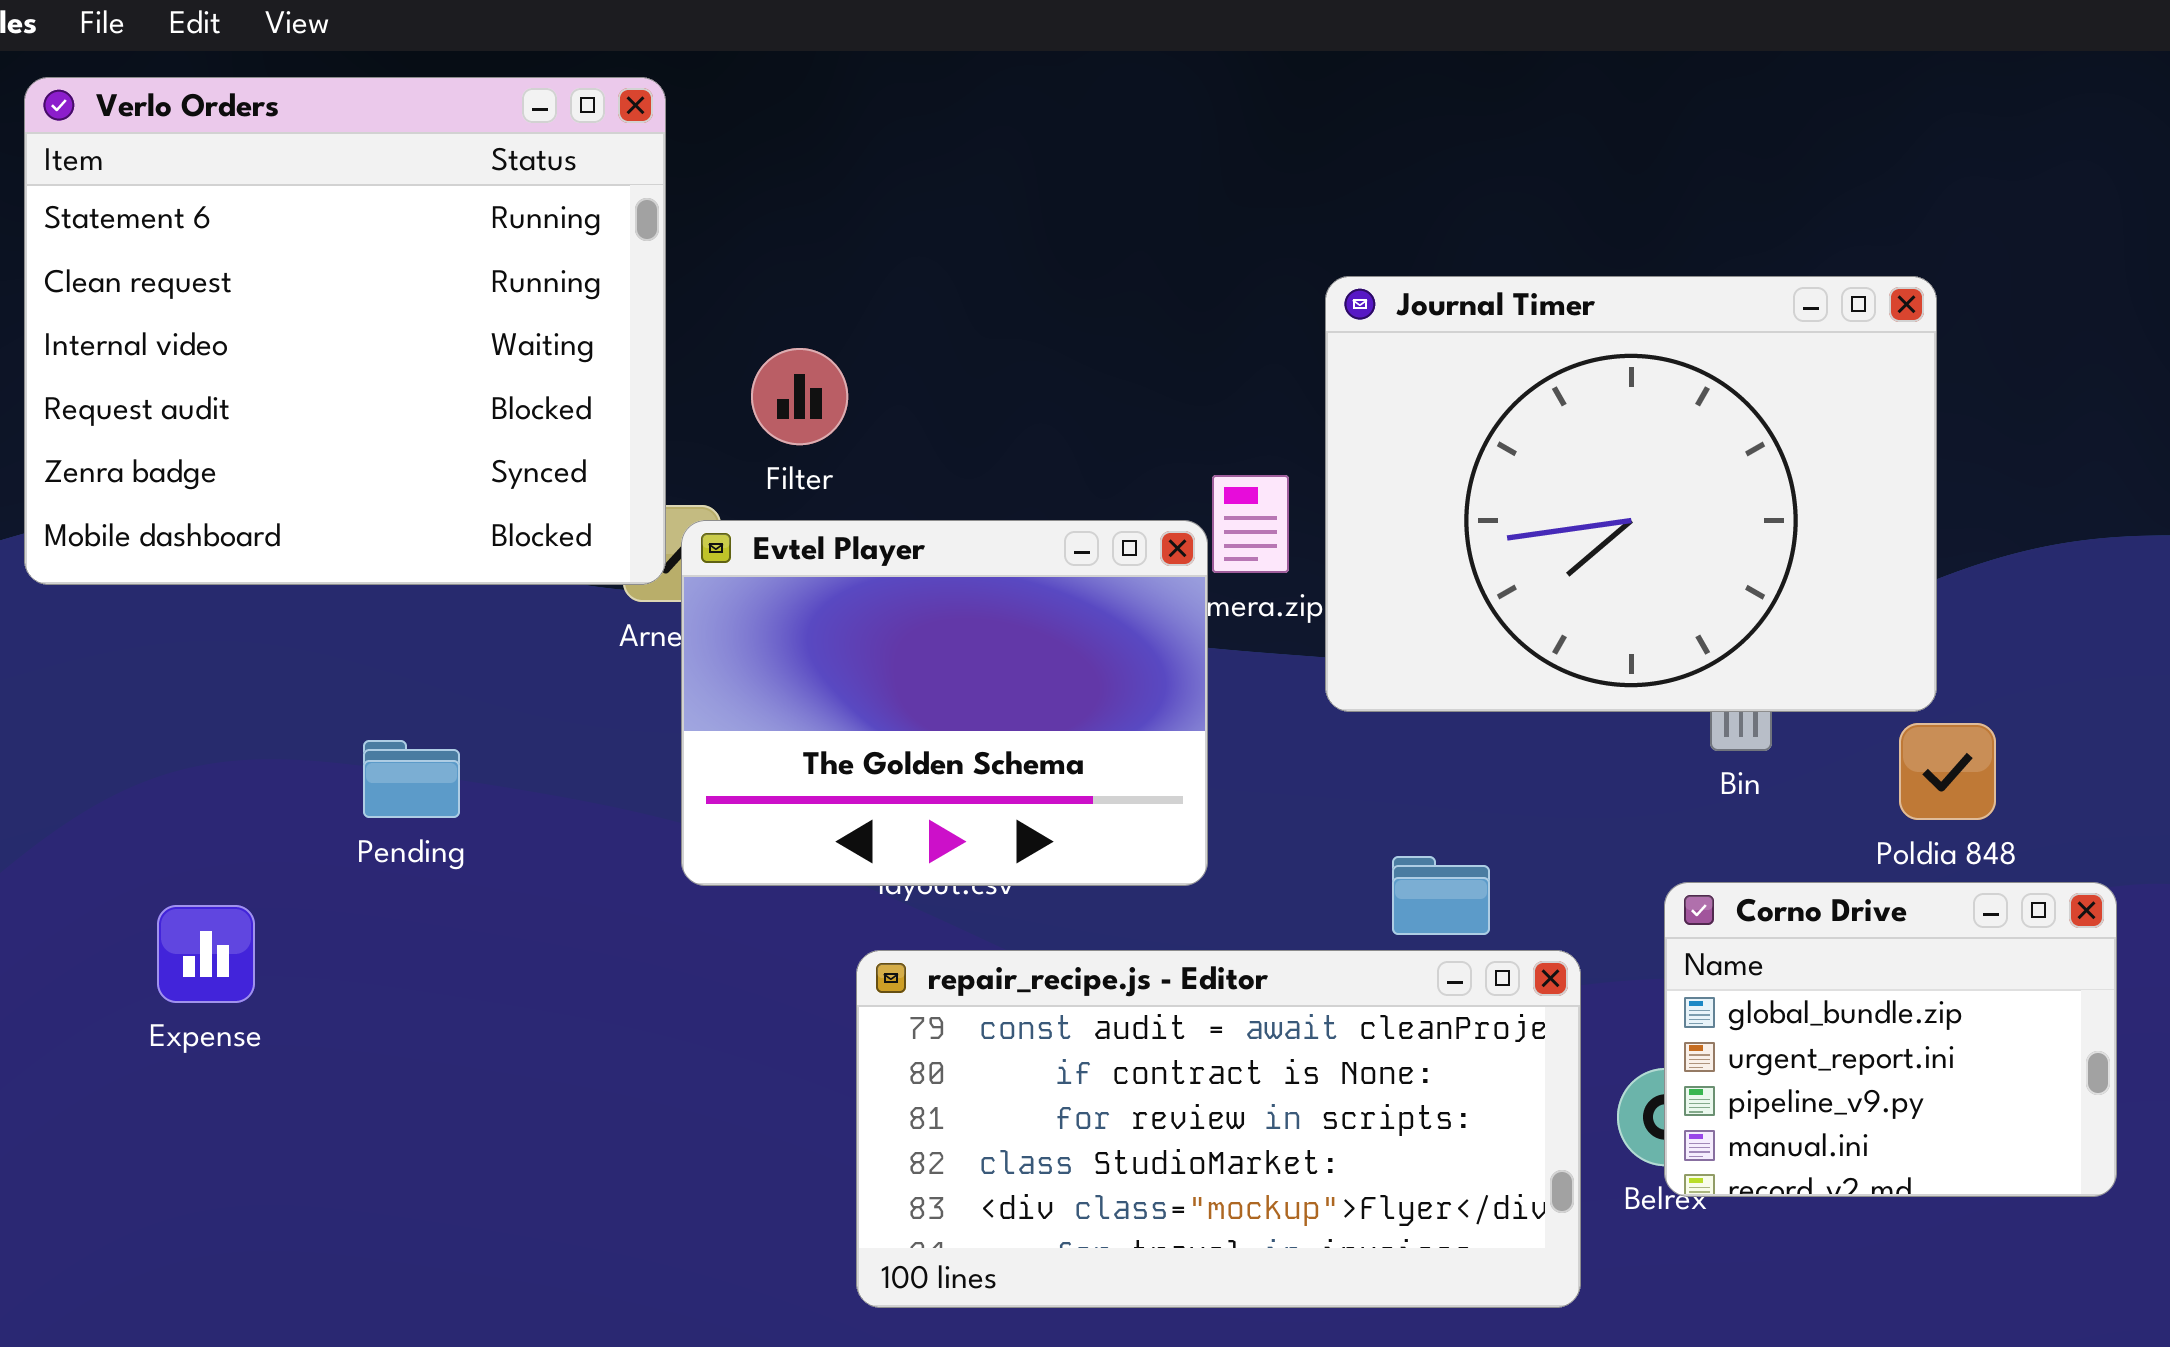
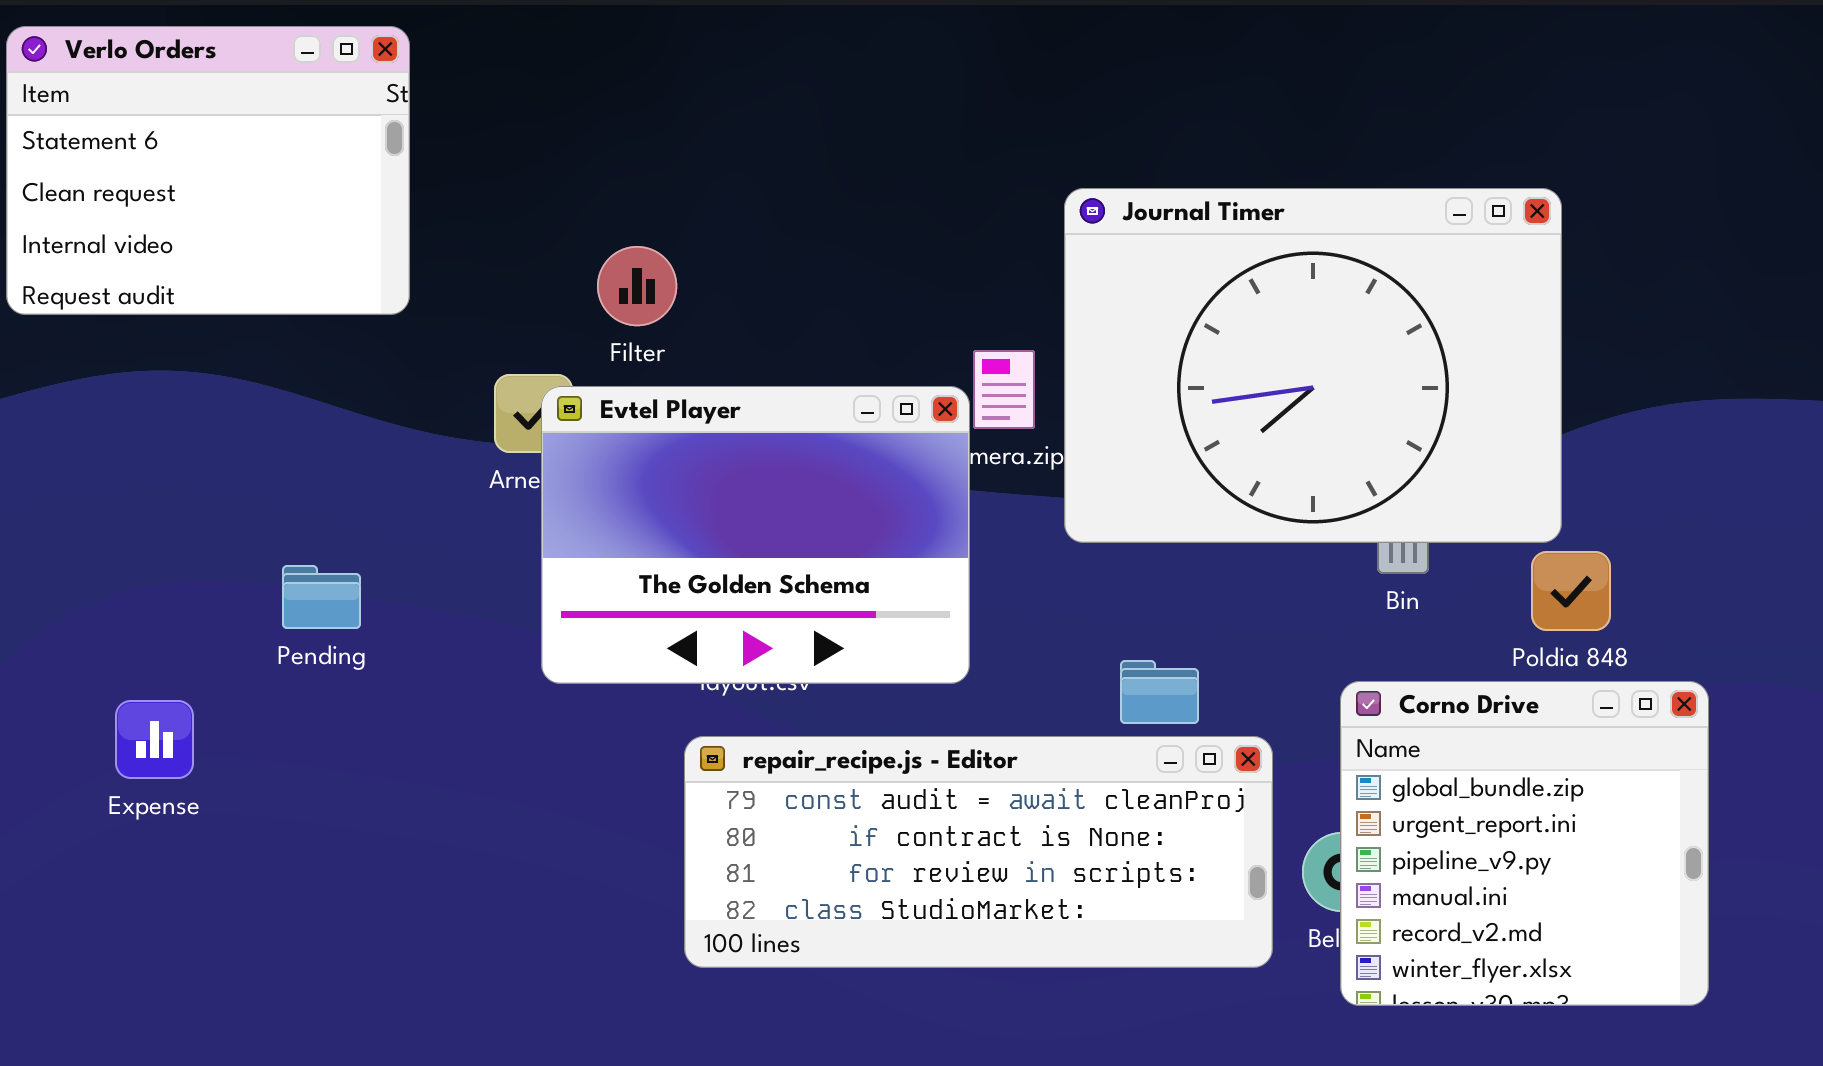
Verlo Orders: [24,77,666,585] -> [6,26,410,315], resized
Corno Drive: [1664,882,2117,1197] -> [1340,681,1709,1006], resized
repair_recipe.js - Editor: [856,950,1581,1308] -> [684,736,1273,968], resized

